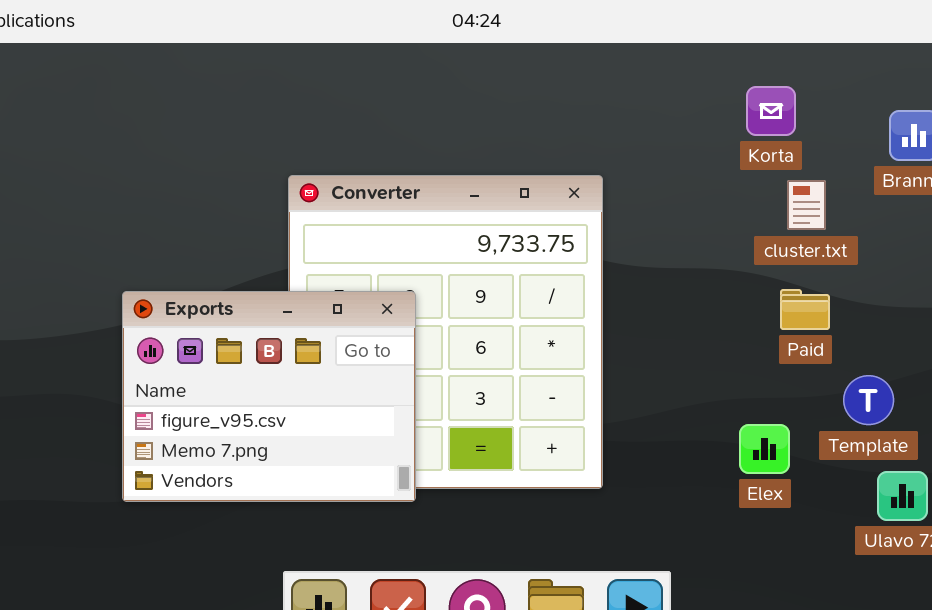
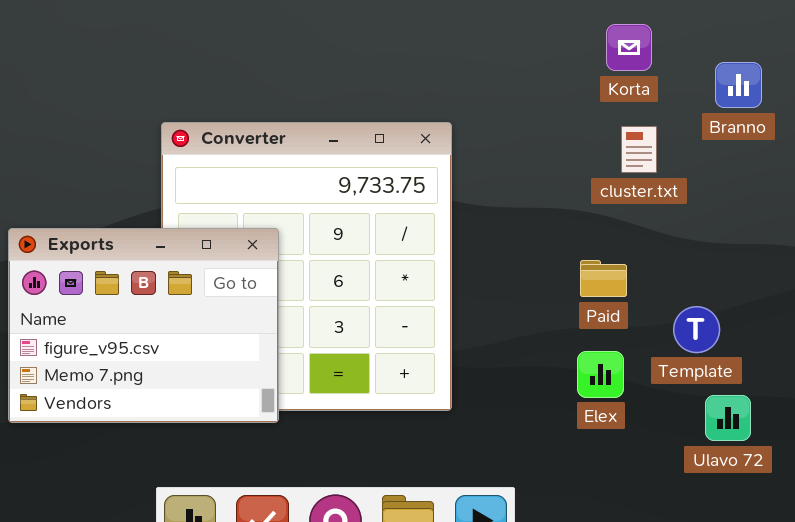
Korta: [746,86,796,136] -> [606,24,652,71], moved
Paid: [780,289,830,330] -> [580,260,627,297], moved

